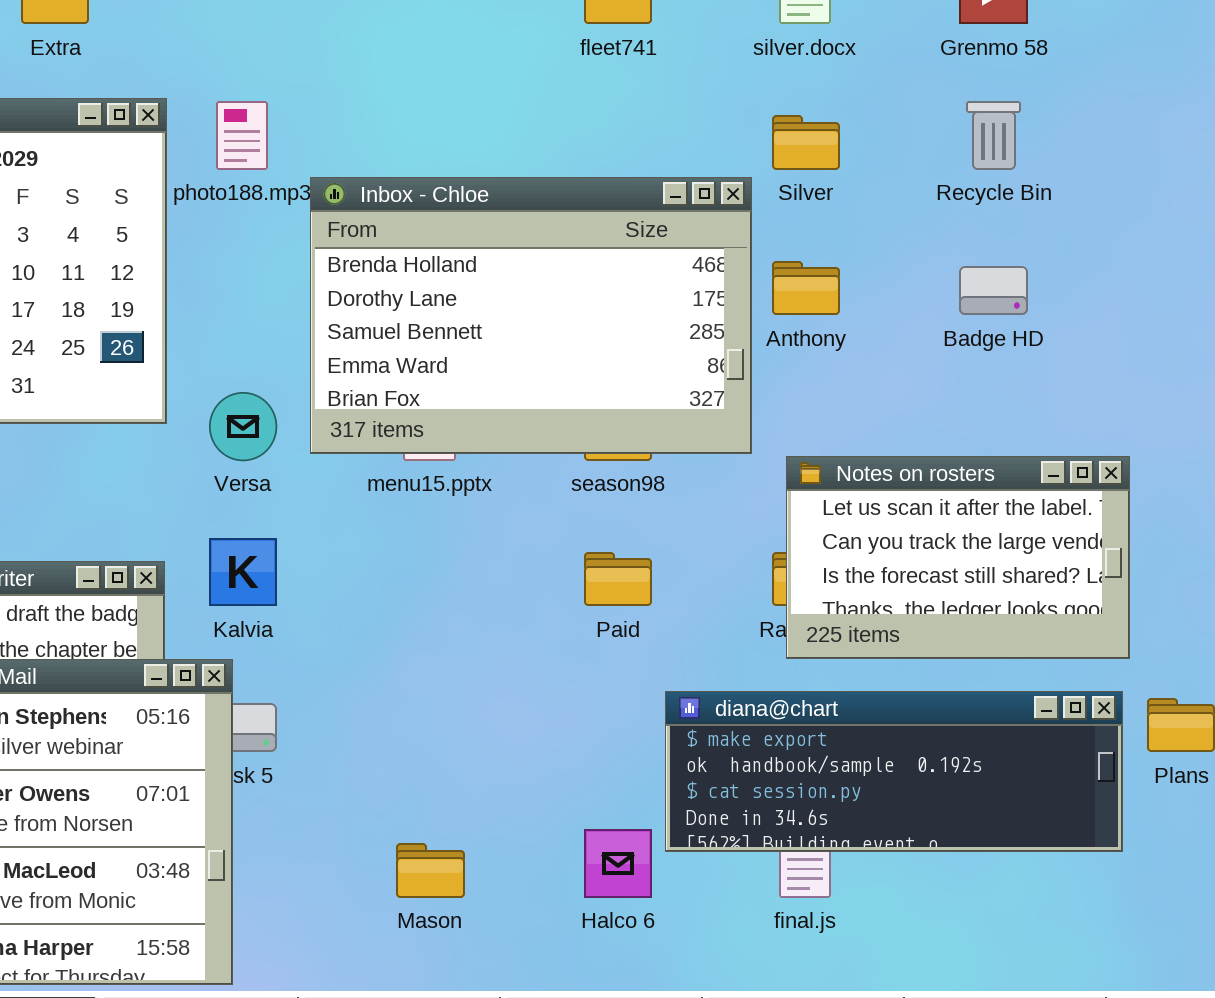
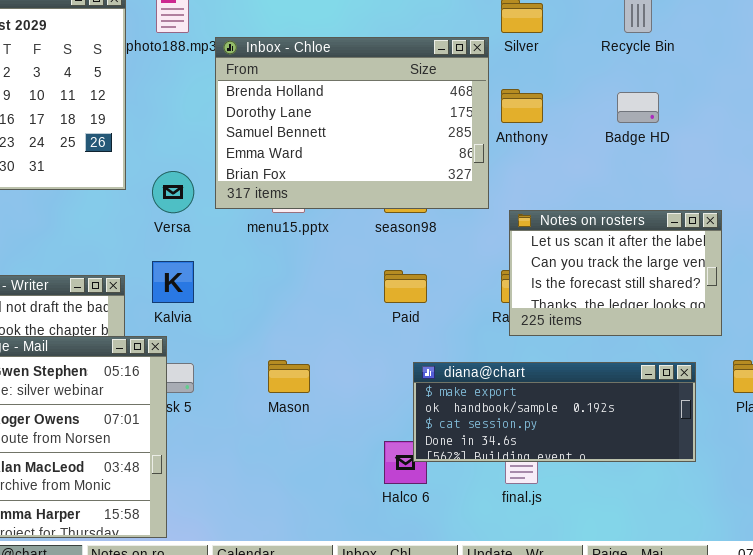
diana@chart: [665,691,1123,852] -> [413,362,696,462], moved
Mason: [396,843,465,898] -> [268,360,310,393], moved

